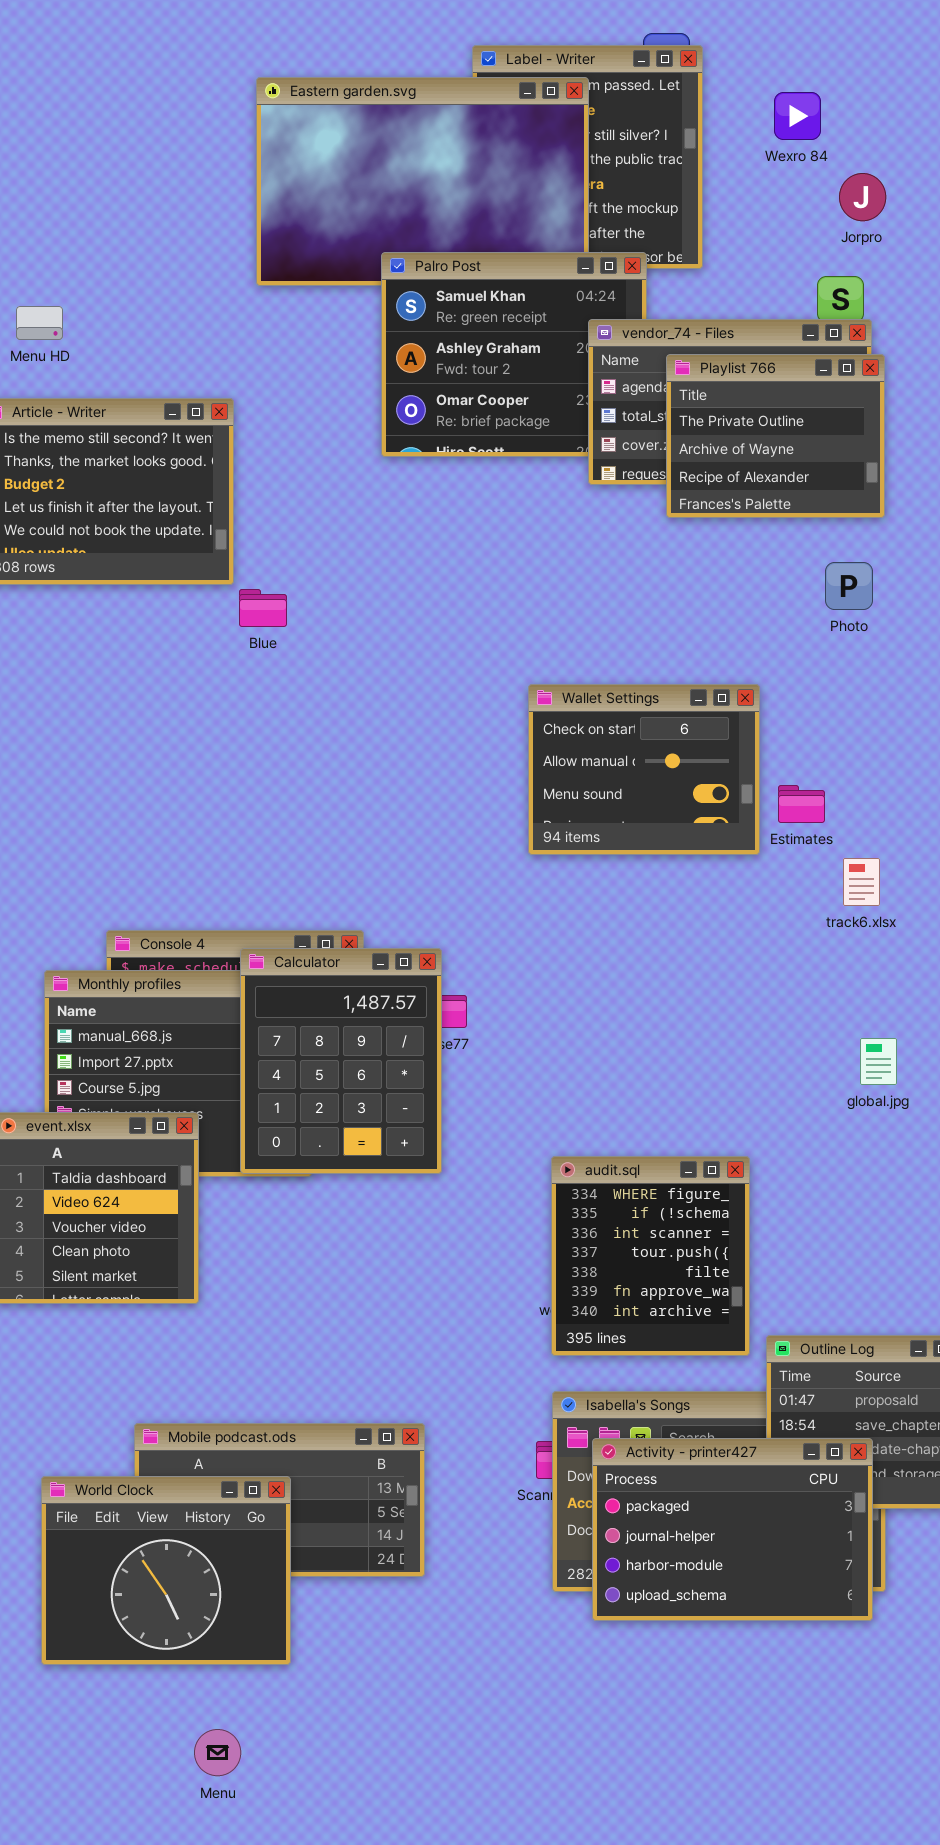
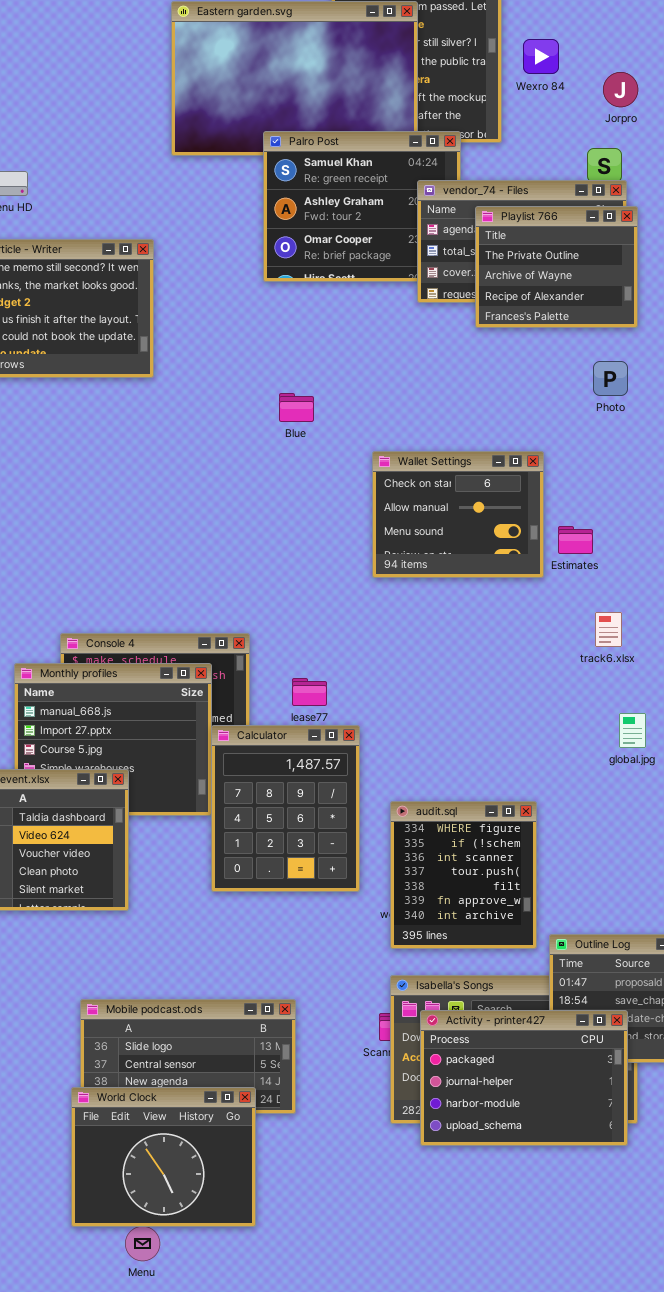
Wexro 84: [774,92,821,140] -> [523,39,559,74], moved
Blue: [239,589,287,627] -> [279,393,314,422], moved
track6.xlsx: [843,858,880,906] -> [595,612,622,647], moved
Calculator: [240,948,442,1174] -> [211,725,360,892], moved
World Clock: [41,1476,291,1665] -> [71,1087,256,1227], moved

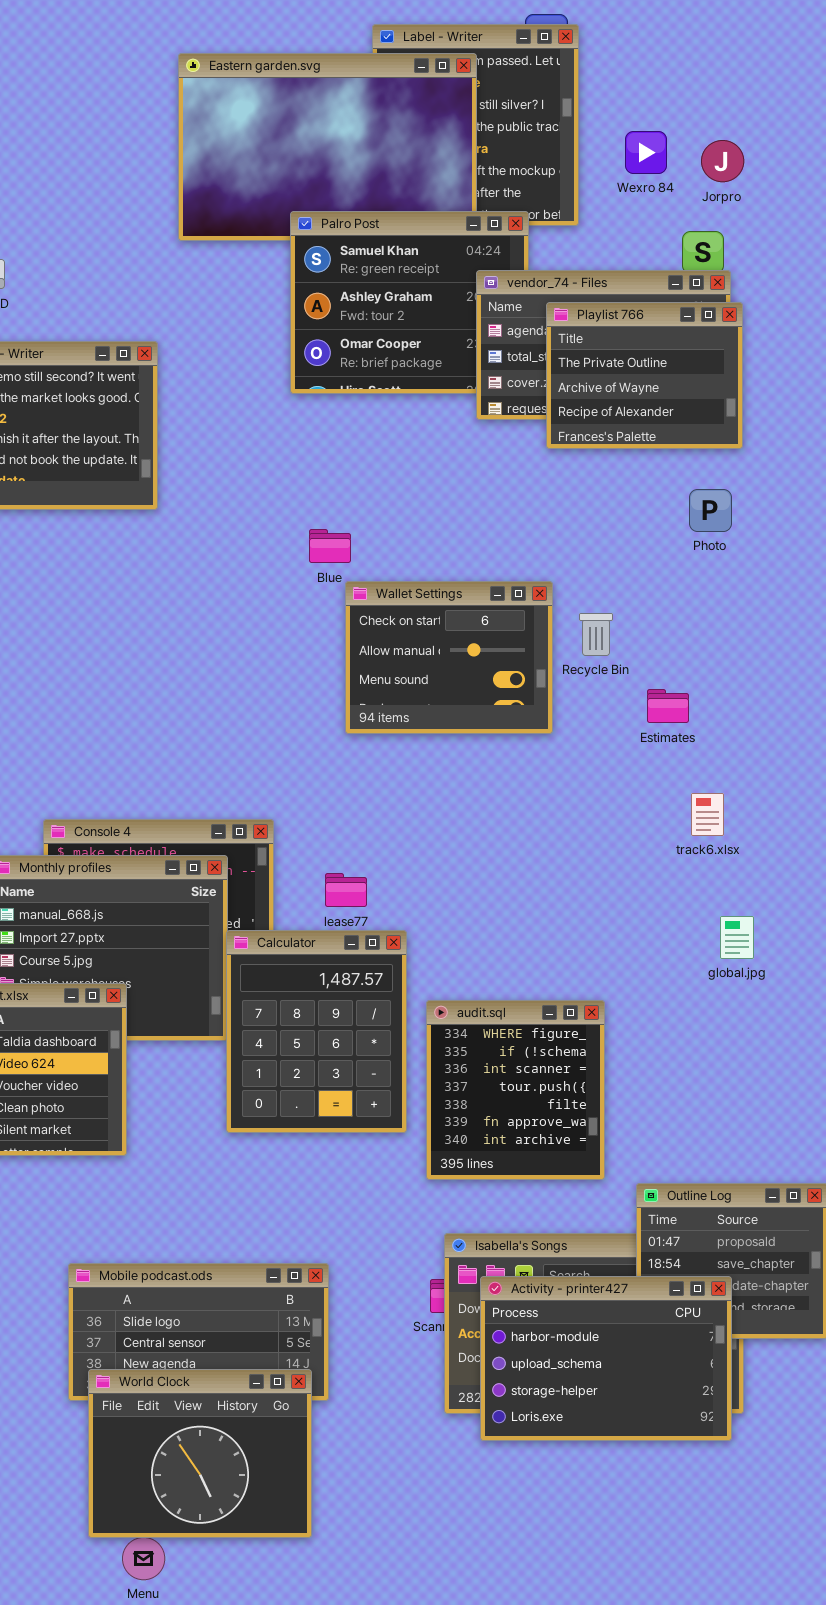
Wexro 84: [523,39,559,74] -> [625,131,667,174], moved
Wallet Settings: [372,451,544,578] -> [345,581,553,734], moved
audit.sql: [390,801,537,949] -> [426,1000,605,1180], moved
Activity - printer427: [420,1010,628,1146] -> [480,1276,732,1441], scrolled down 2 rows
World Clock: [71,1087,256,1227] -> [88,1369,312,1538], moved

